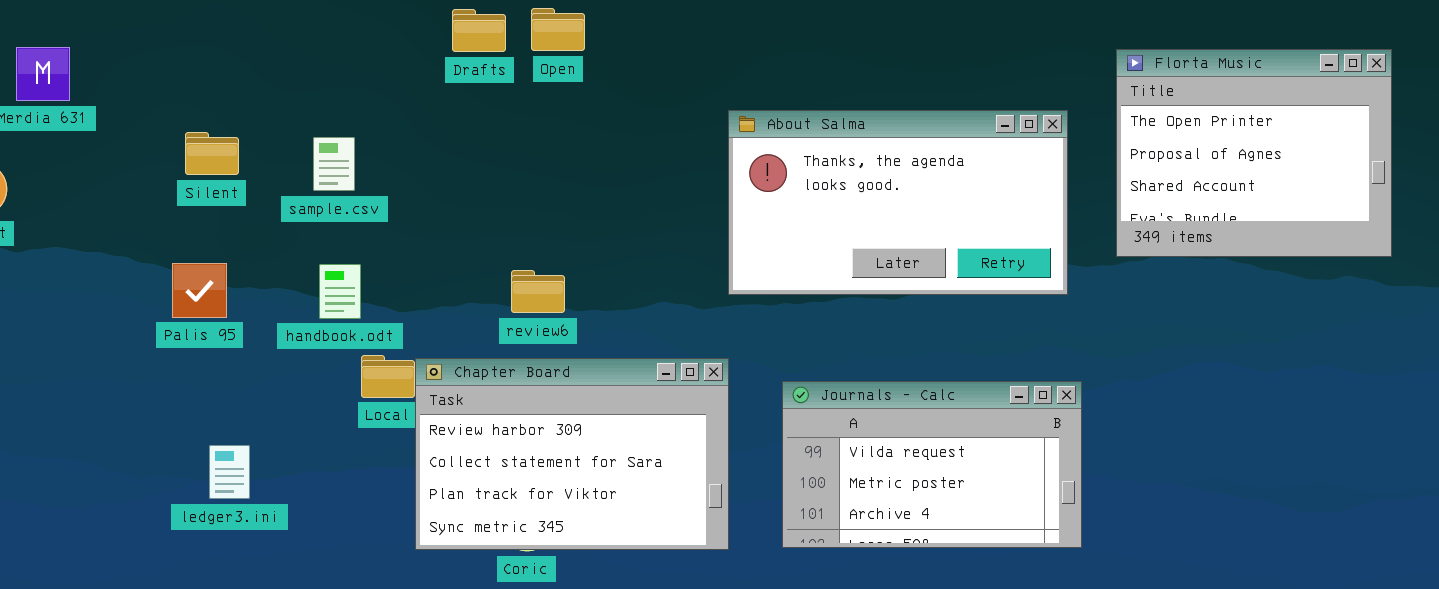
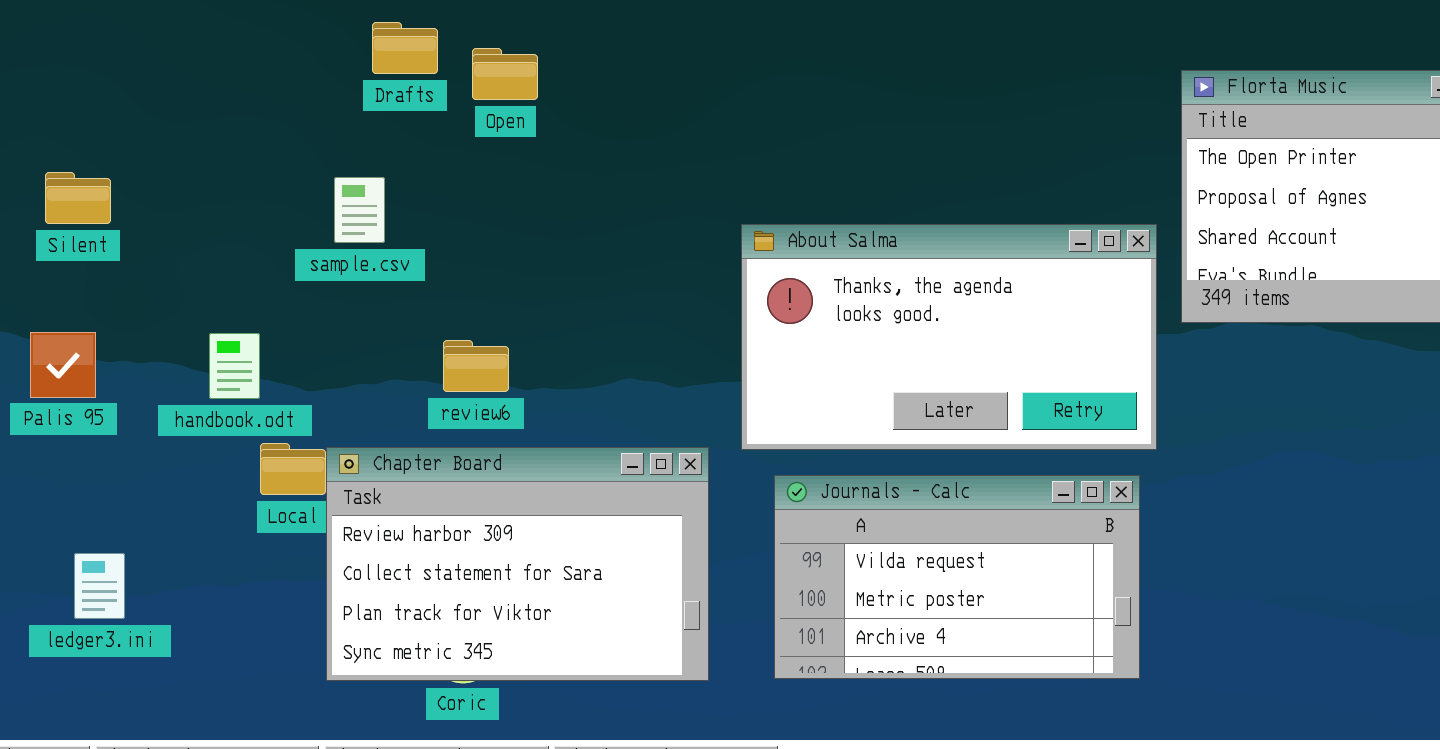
Open: [531,8,585,51] -> [472,48,538,100], moved
About Salma: [728,110,1068,295] -> [741,224,1157,450], moved
sample.csv: [313,137,355,191] -> [334,177,385,243], moved

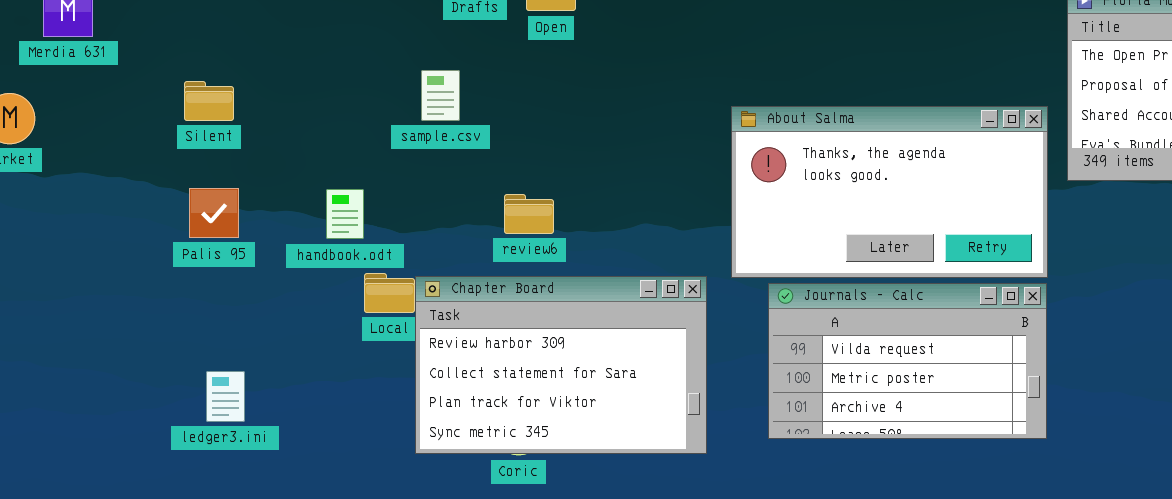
Silent: [45,172,111,224] -> [184,81,234,121], moved
Journals - Calc: [774,475,1140,679] -> [768,283,1047,439], moved
ledger3.ini: [74,553,125,619] -> [206,371,245,422], moved

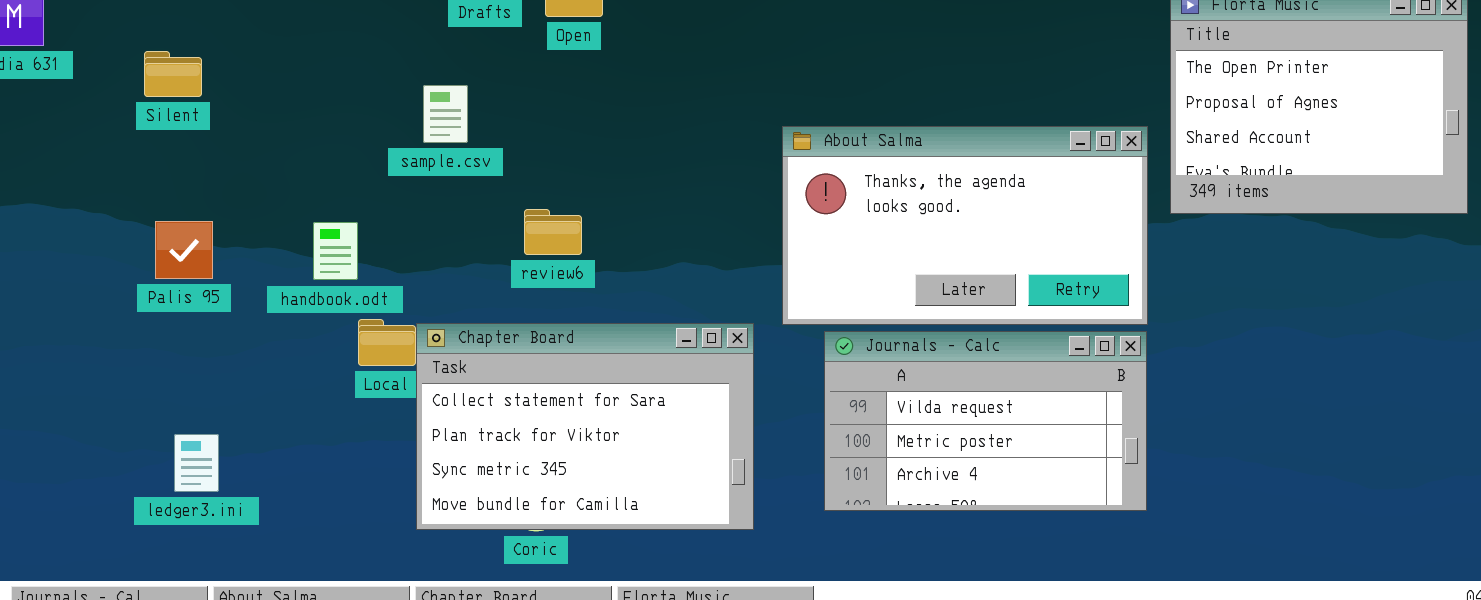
Silent: [184,81,234,121] -> [144,51,202,97], moved
review6: [504,194,554,234] -> [524,209,582,255], moved
Chapter Board: [415,276,707,454] -> [416,323,754,530], scrolled down 1 row

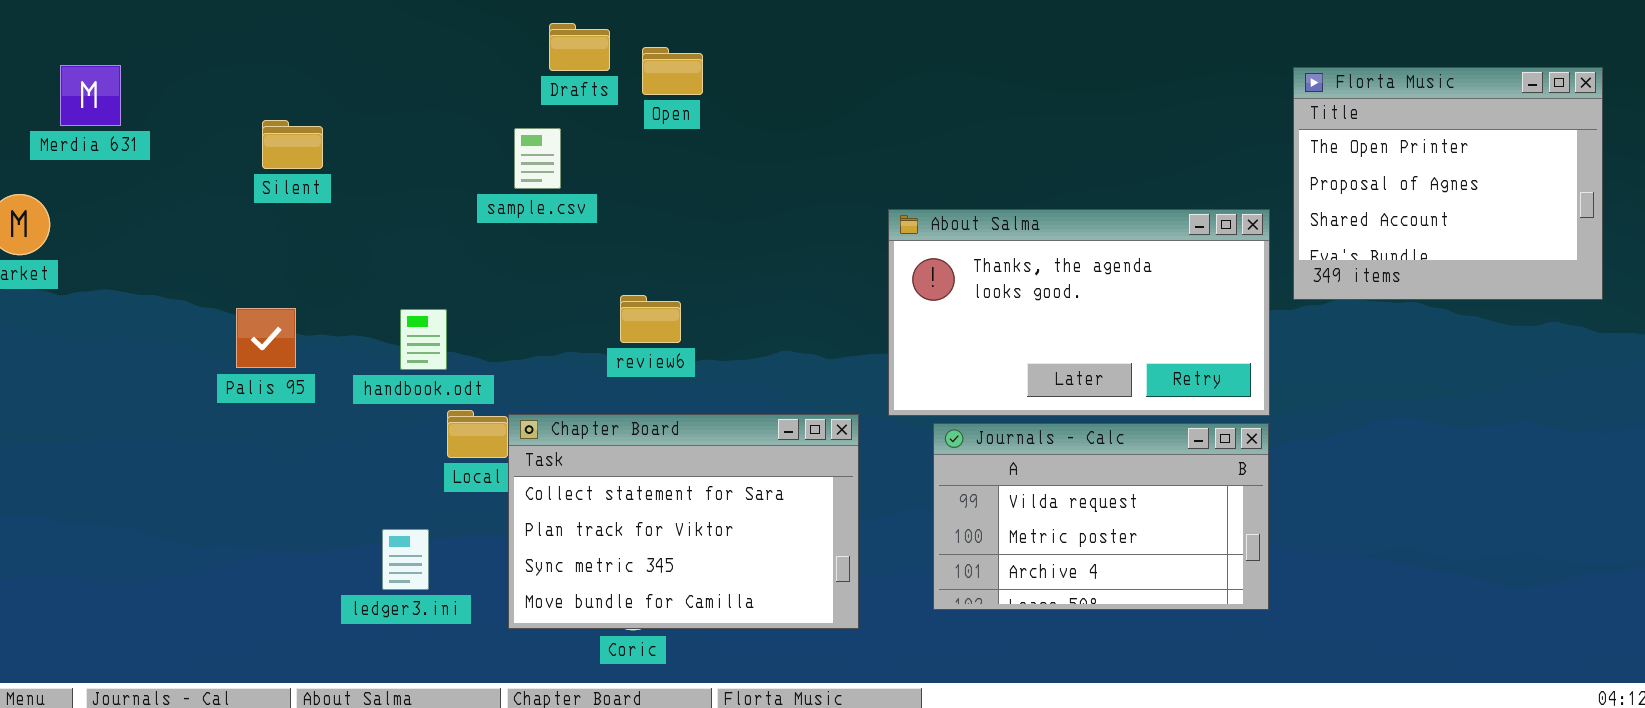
Silent: [144,51,202,97] -> [262,120,323,169], moved
sample.csv: [423,85,468,143] -> [514,128,561,189], moved
ledger3.ini: [174,434,219,492] -> [382,529,429,590], moved

